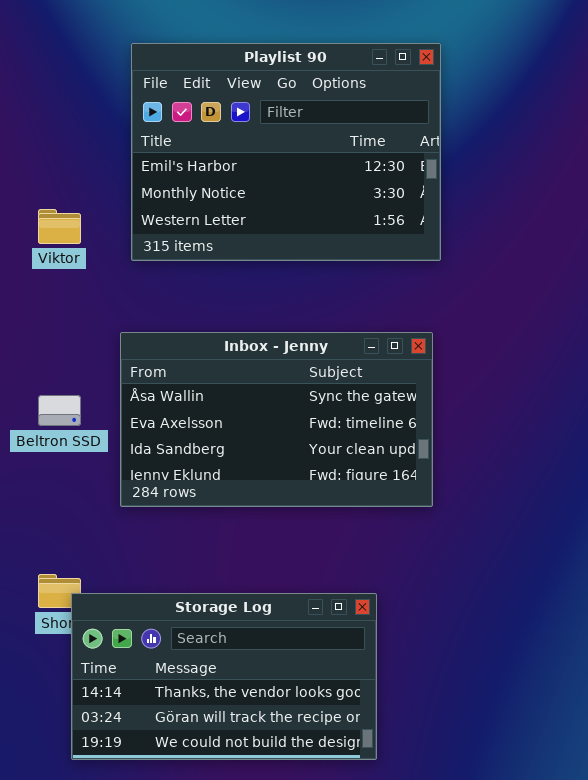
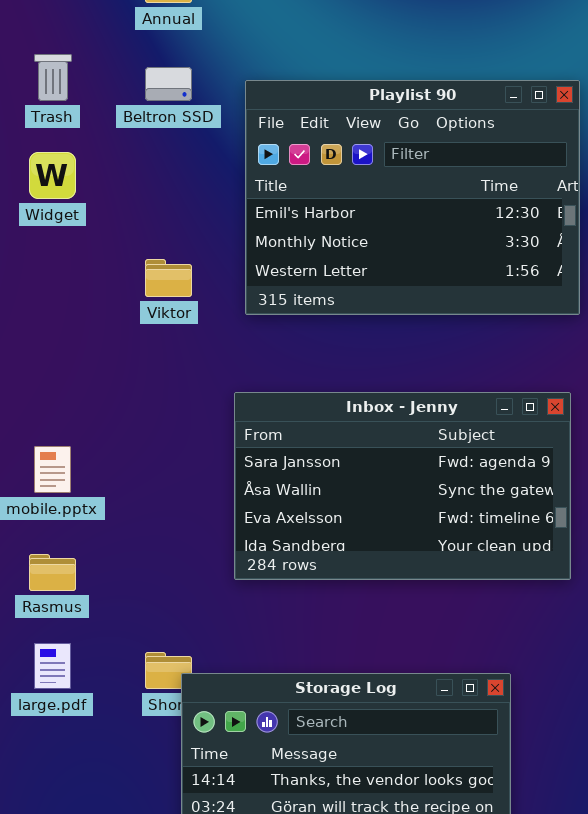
Inbox - Jenny: [120,332,433,507] -> [234,392,571,580], scrolled up 1 row
Beltron SSD: [38,395,81,426] -> [145,67,192,101], moved

